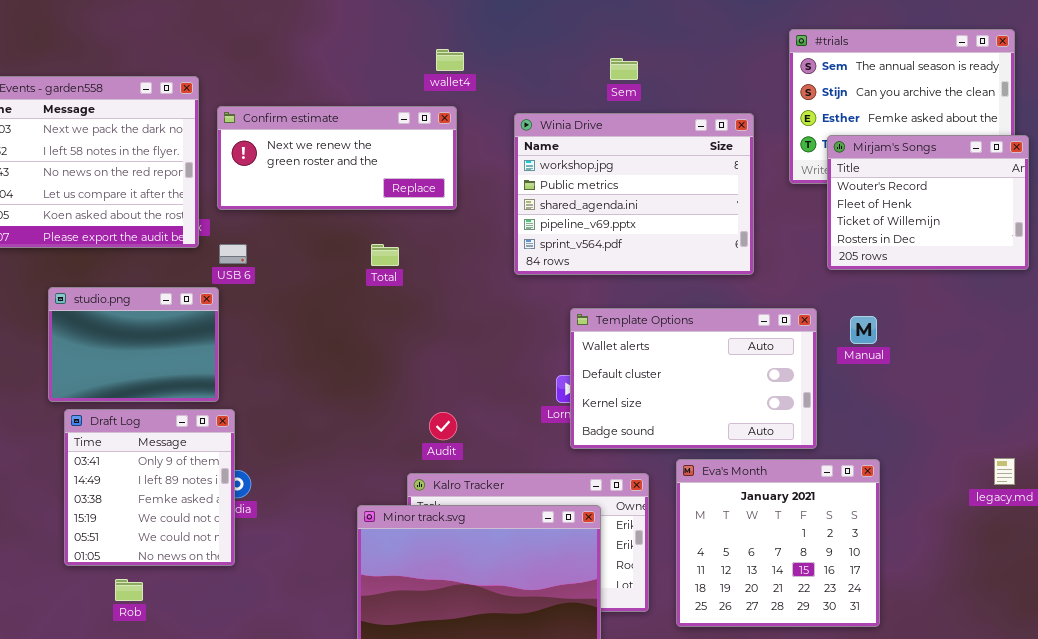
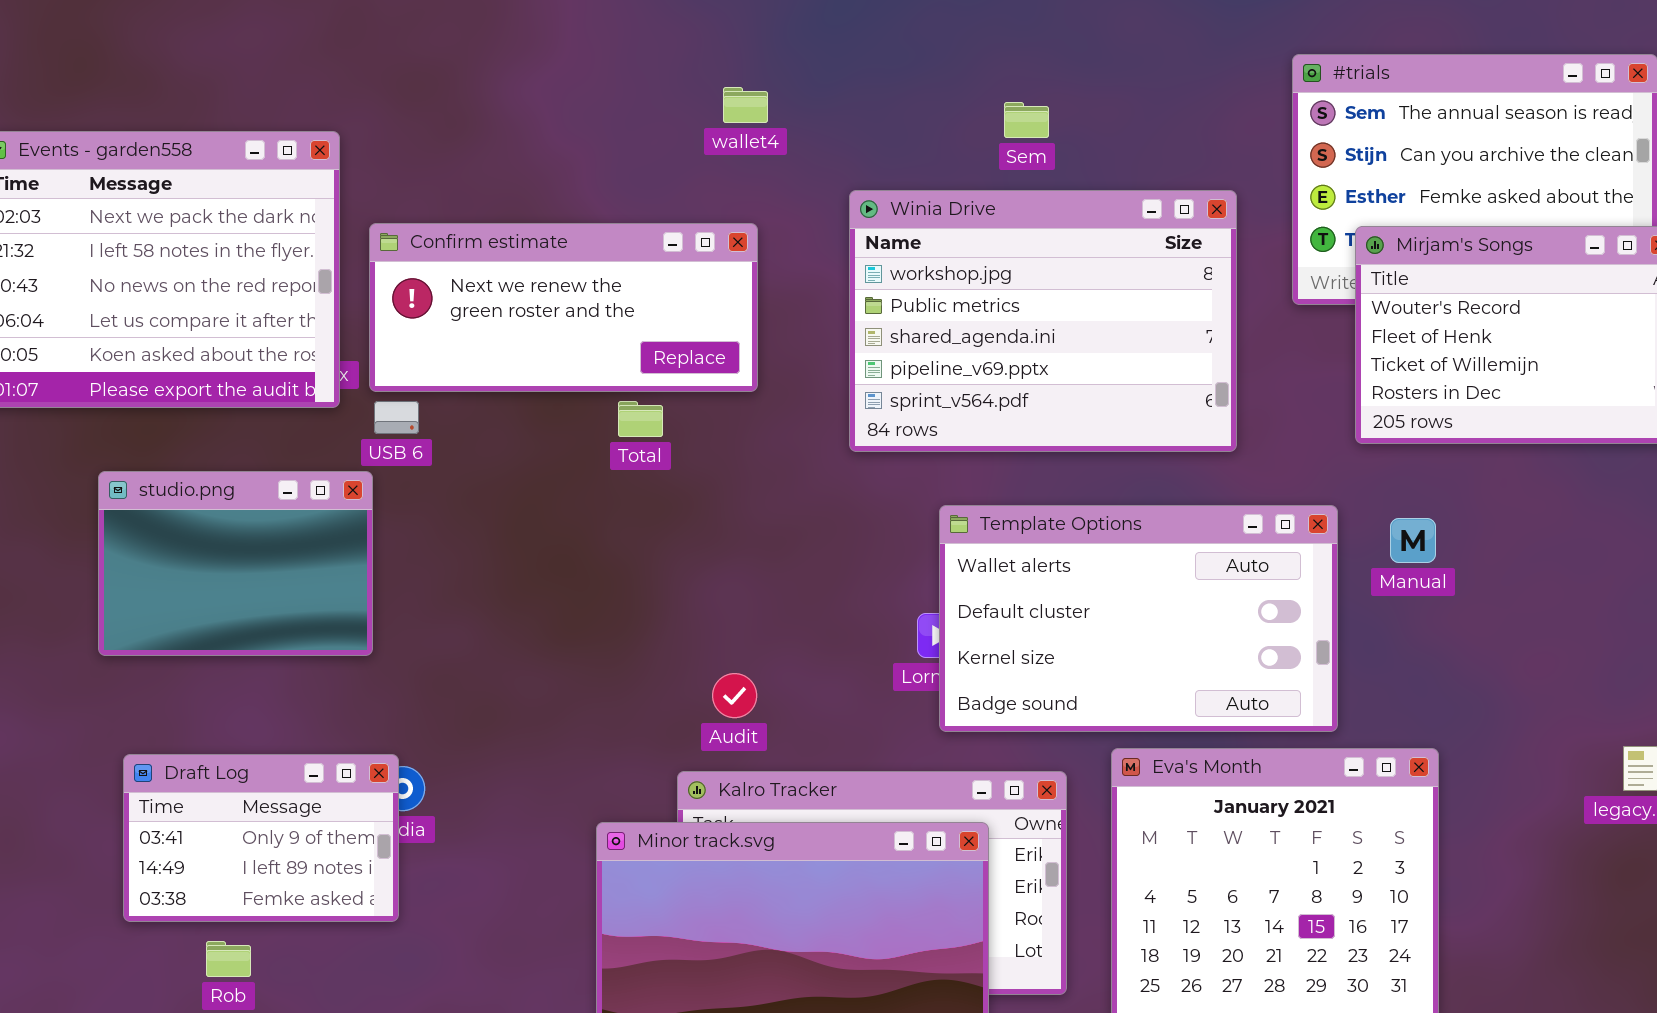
Confirm estimate: [217,106,457,210] -> [369,223,758,392], moved
Draft Log: [64,409,235,566] -> [123,754,399,922], resized

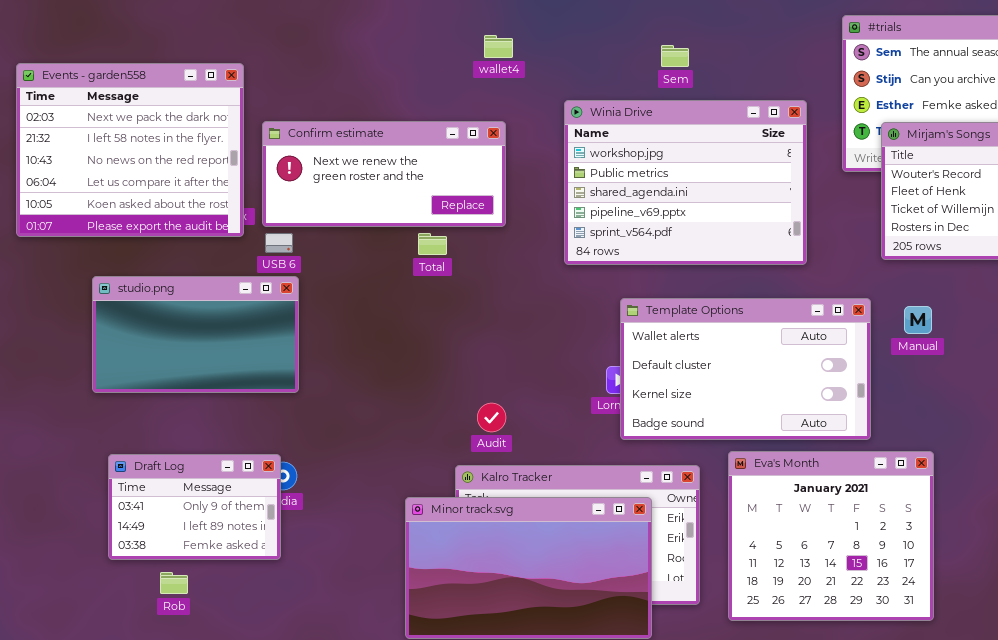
studio.png: [98,471,373,656] -> [92,276,299,393], resized

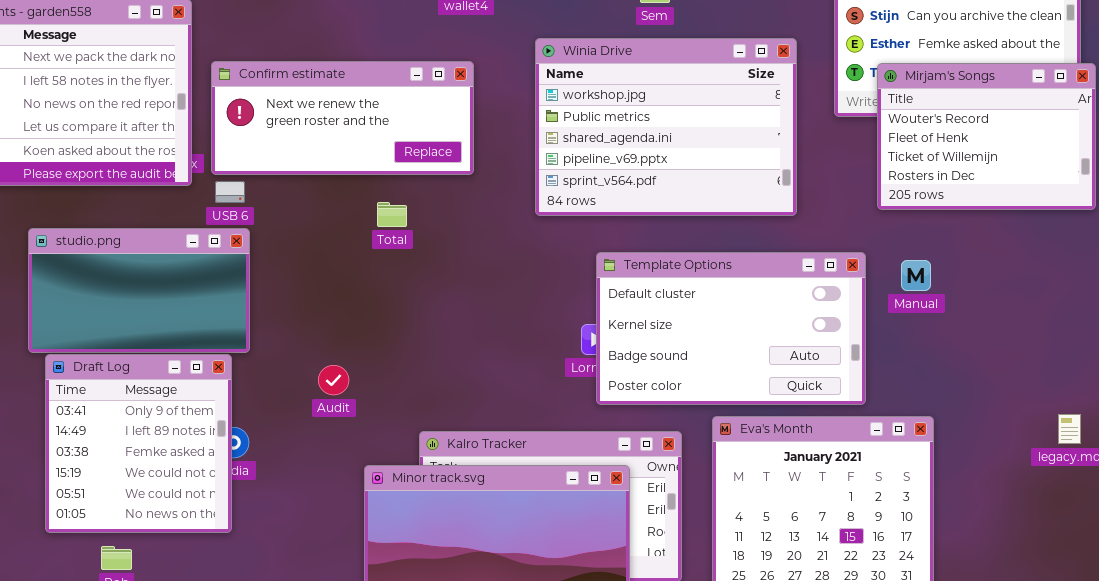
Total: [418,233,447,255] -> [377,202,407,227], moved
Template Options: [620,298,871,440] -> [596,252,866,405], scrolled down 1 row
Audit: [477,403,506,432] -> [318,365,349,395], moved
Draft Log: [108,454,281,560] -> [45,354,232,533], resized

